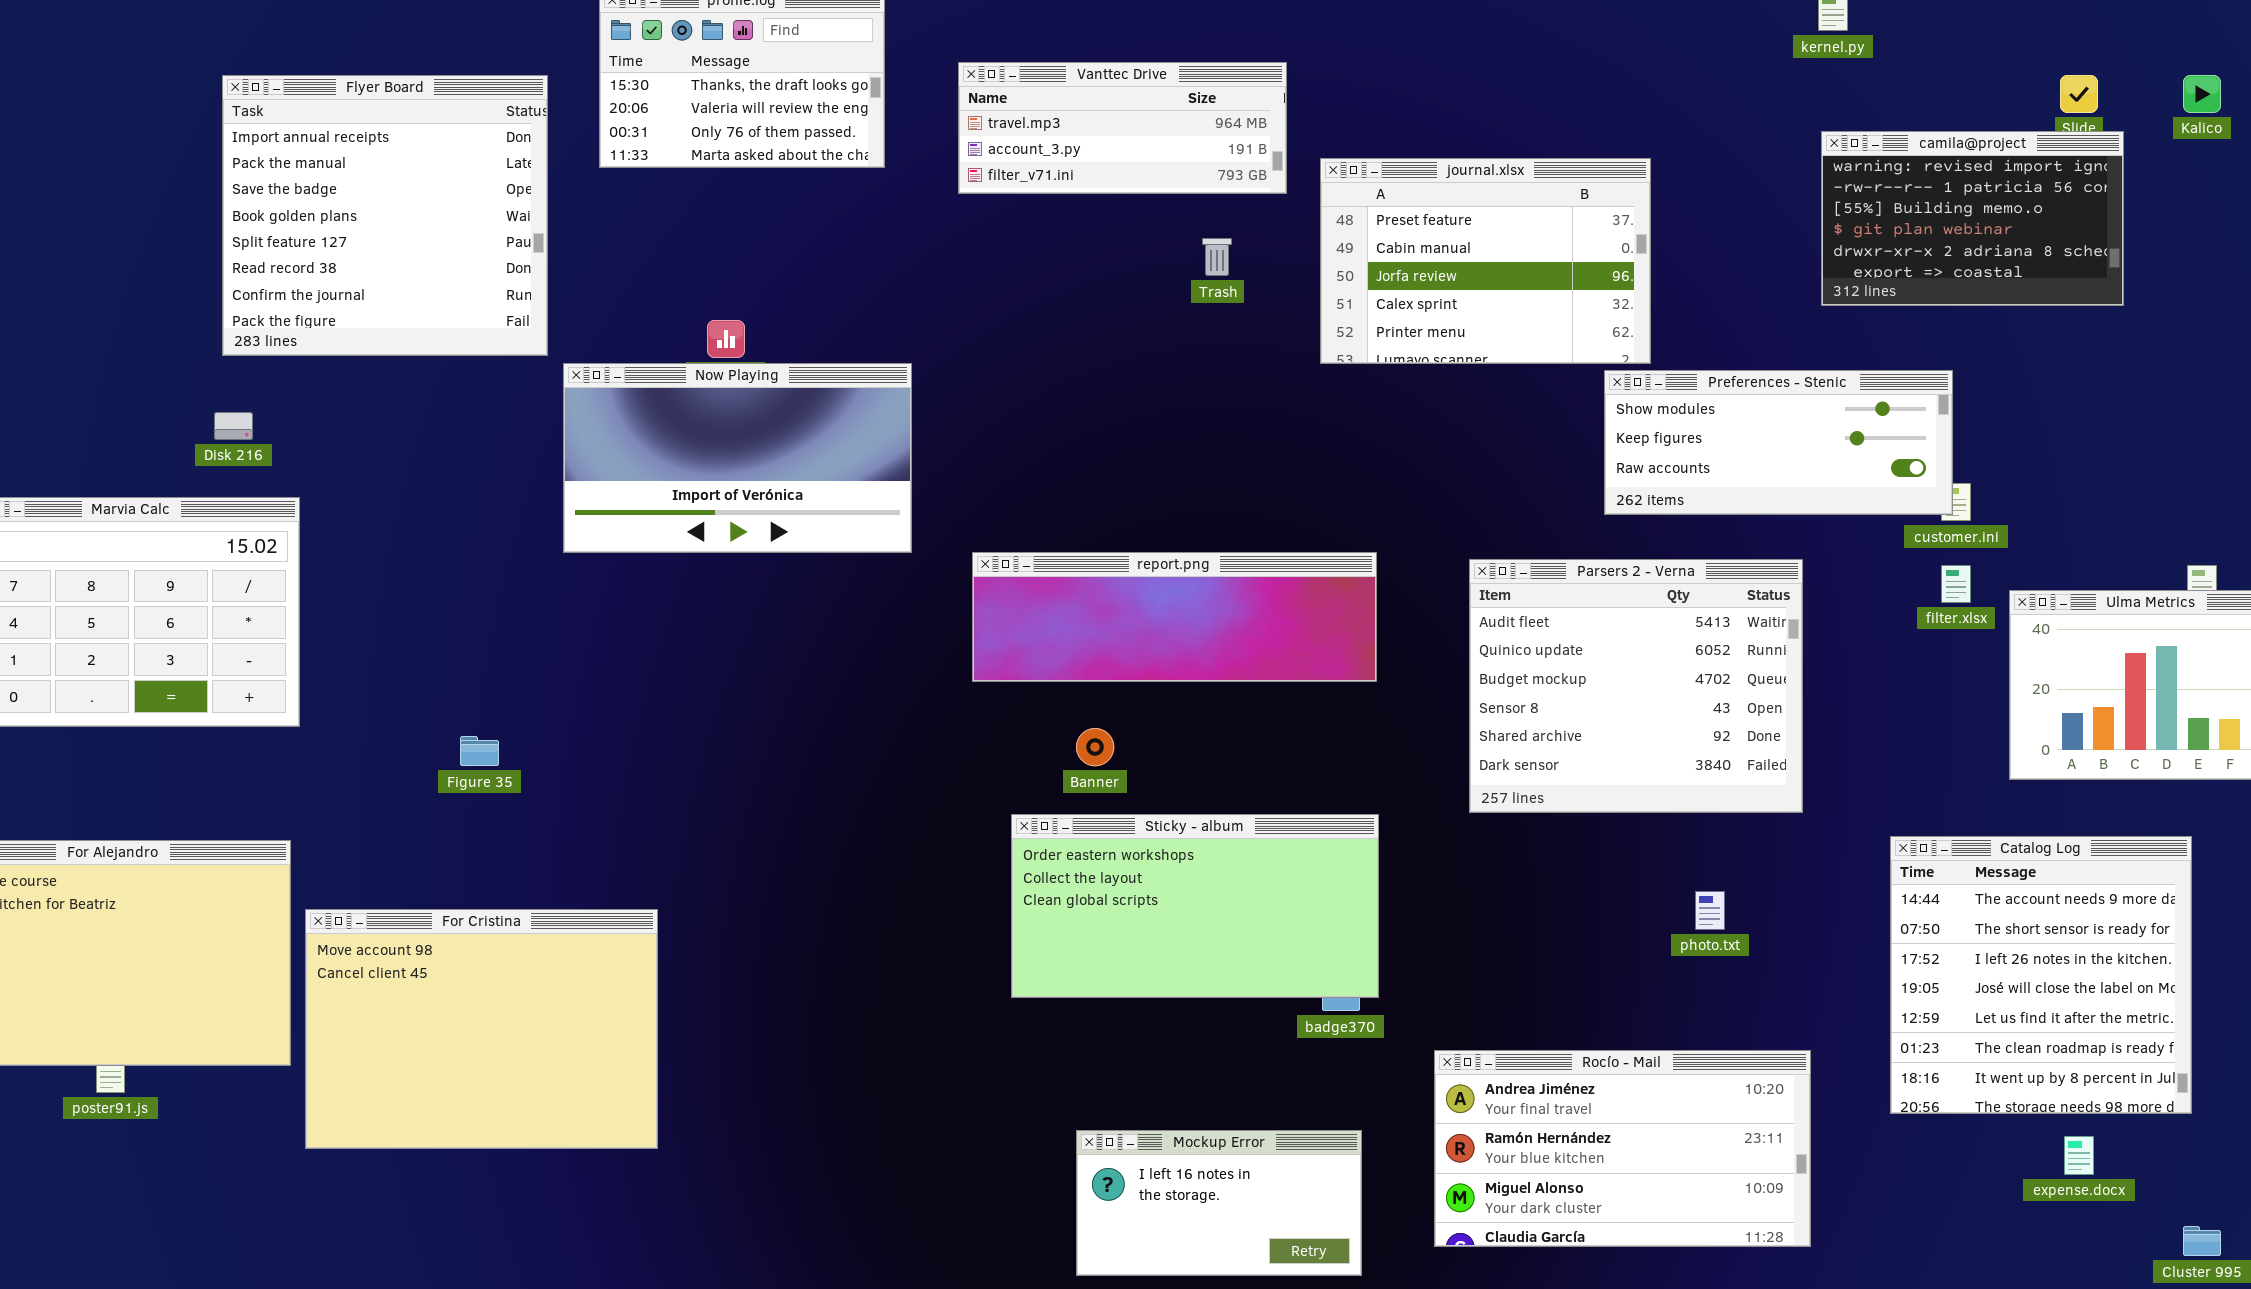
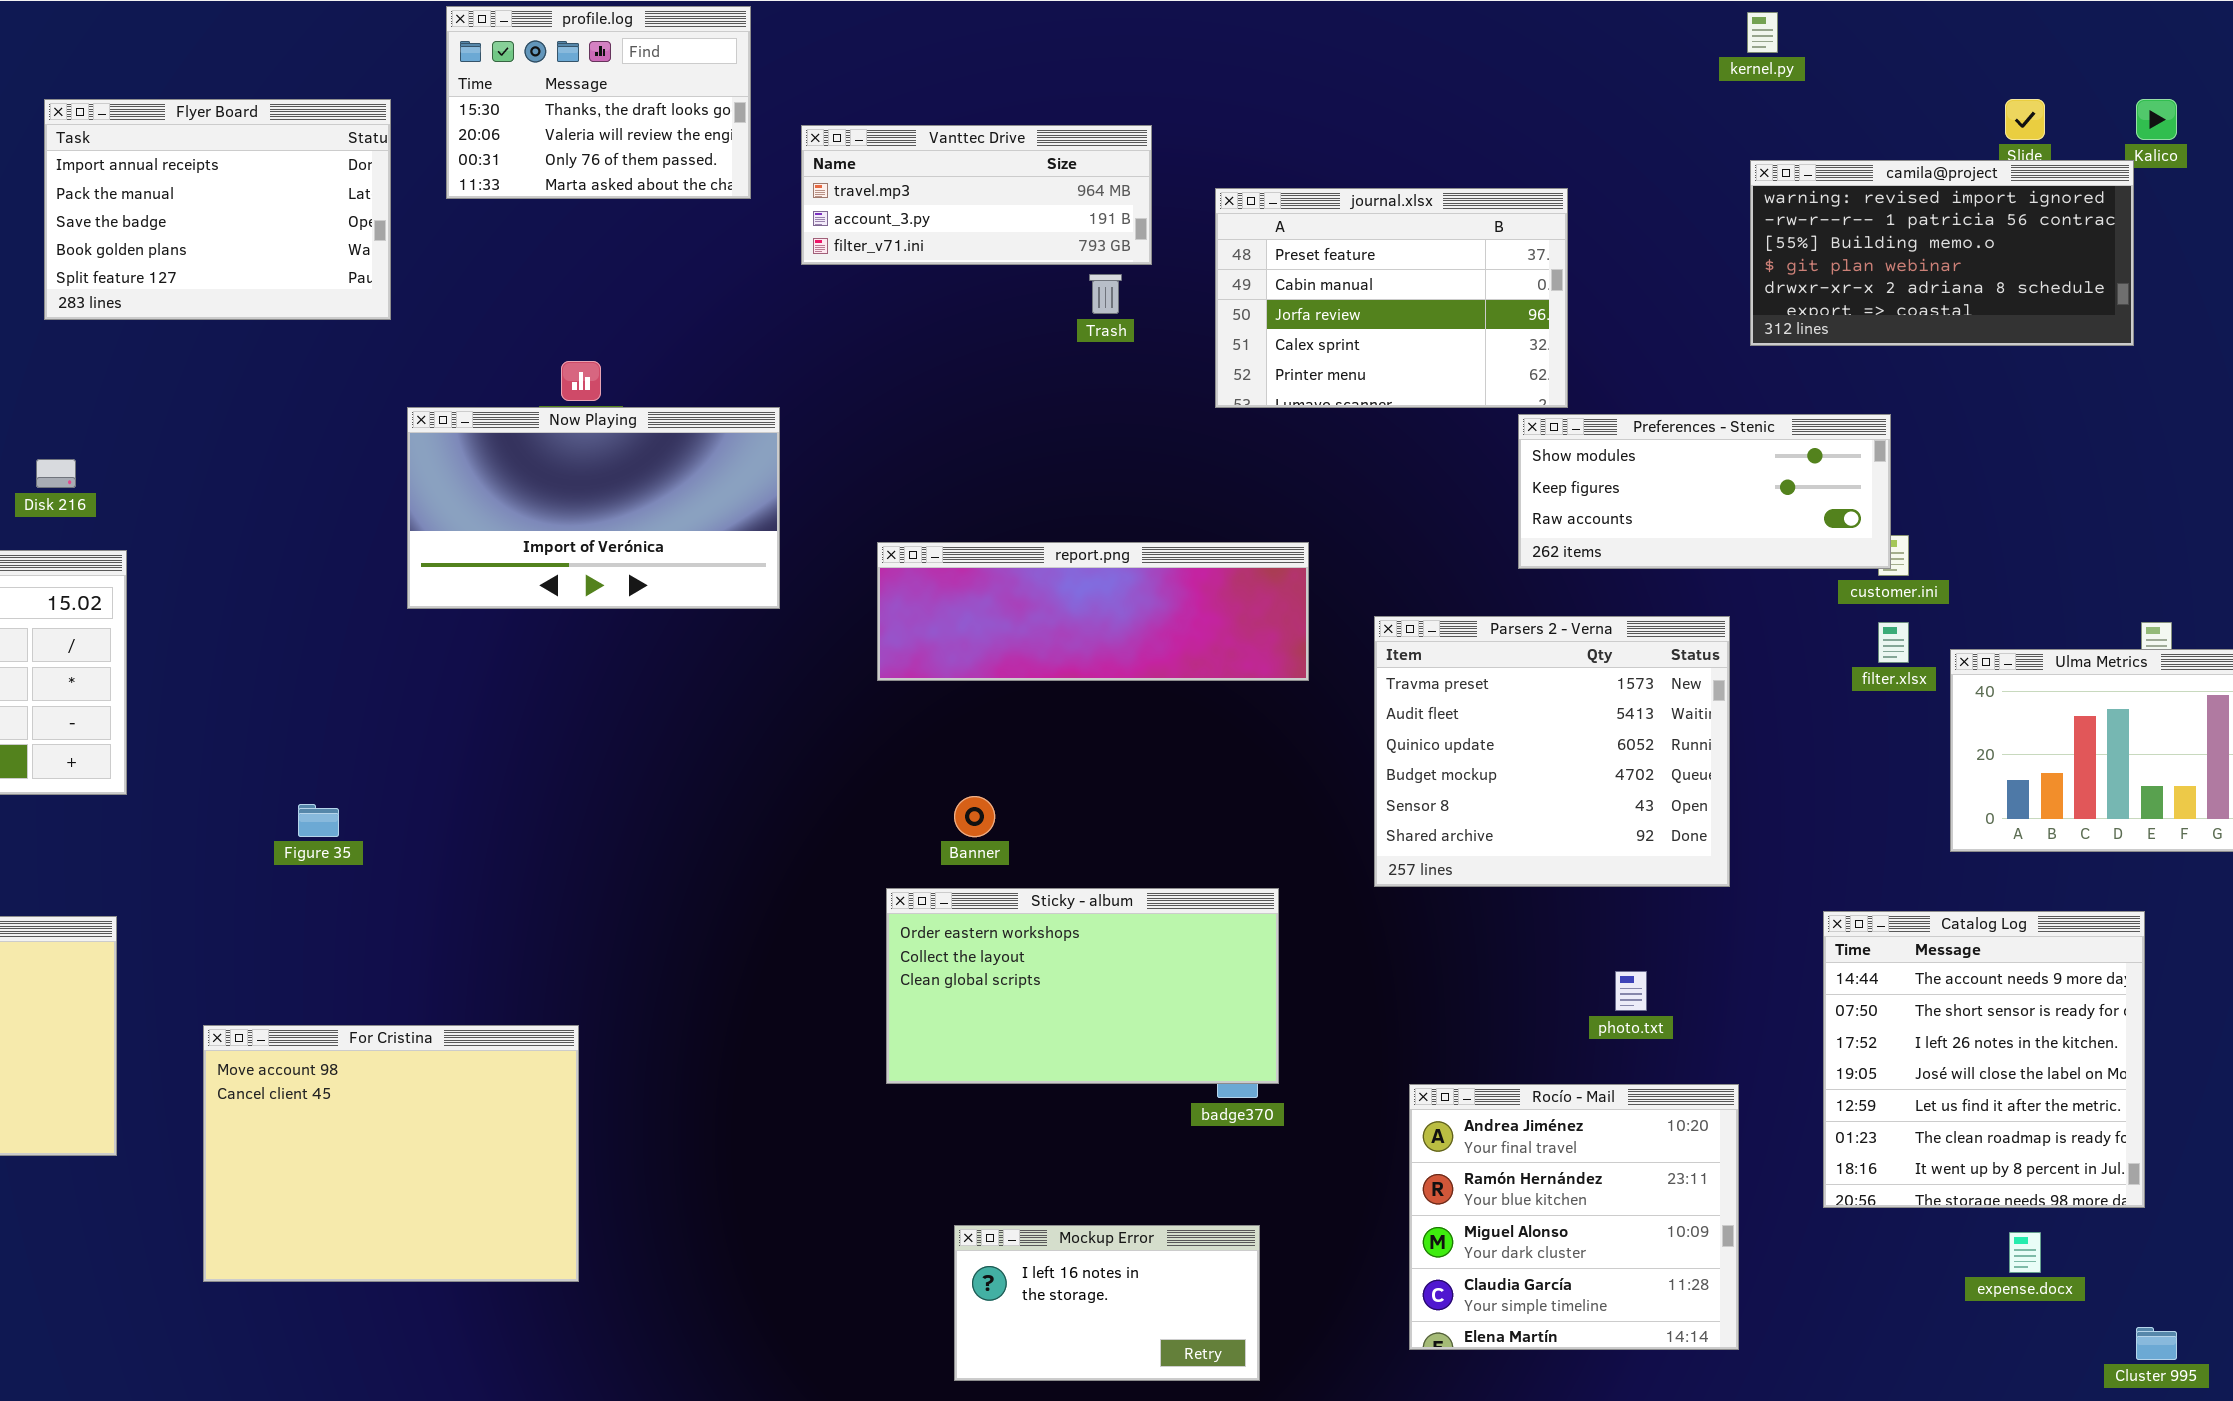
Vanttec Drive: [958,62,1287,194] -> [801,125,1152,265], moved
Flyer Board: [222,75,548,356] -> [44,99,391,320], resized
camila@project: [1821,131,2124,306] -> [1750,160,2134,346], resized
report.png: [972,552,1377,682] -> [877,542,1309,681], moved
Parsers 2 - Verna: [1469,559,1803,813] -> [1374,616,1730,887], scrolled up 1 row
For Cristina: [305,909,658,1149] -> [203,1025,579,1282], moved
Rocío - Mail: [1434,1050,1811,1247] -> [1409,1084,1739,1350], resized

